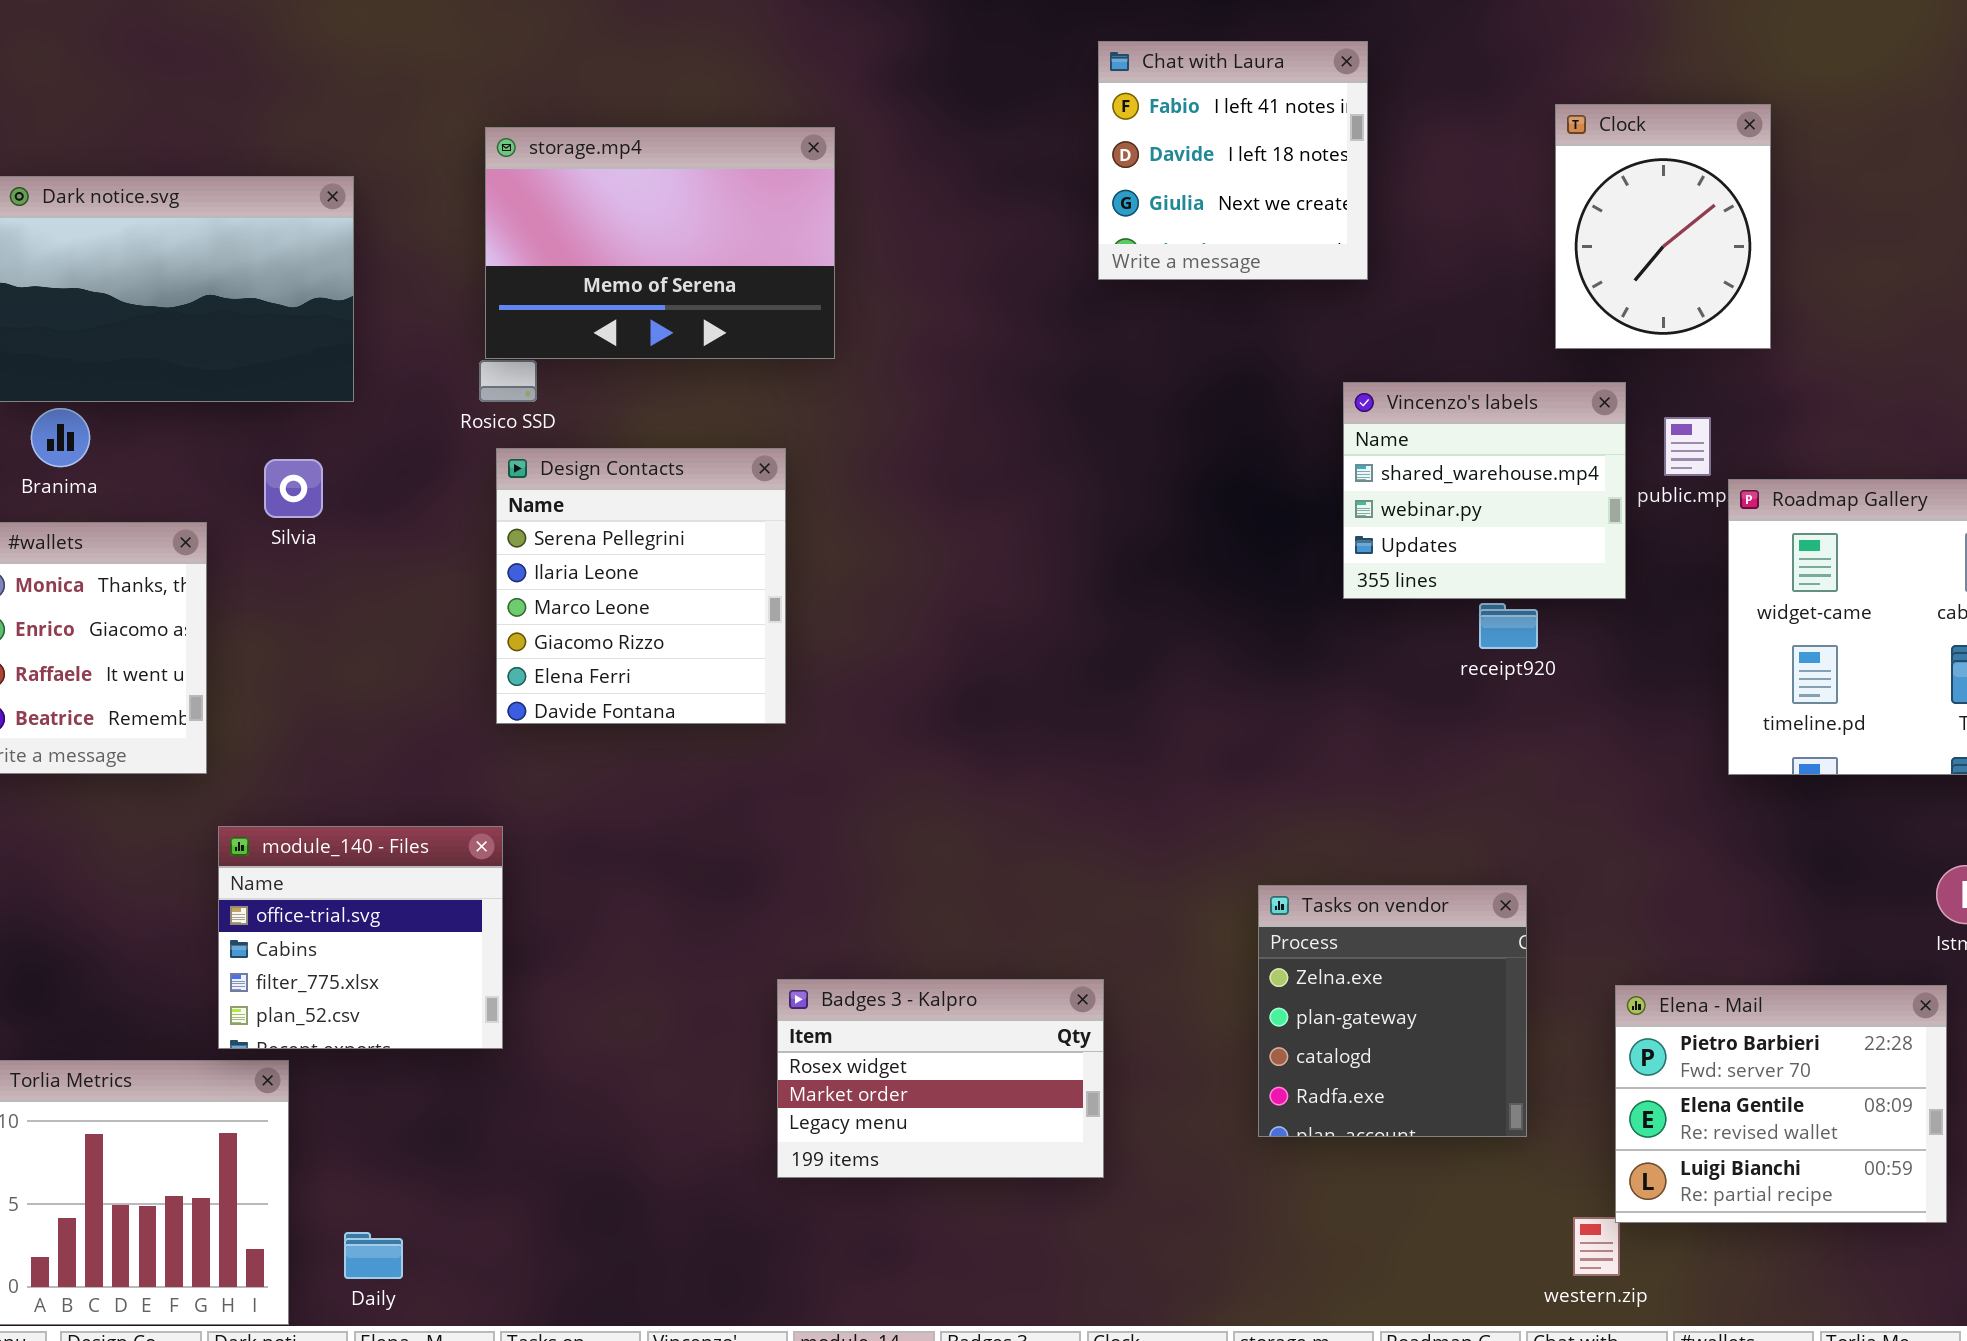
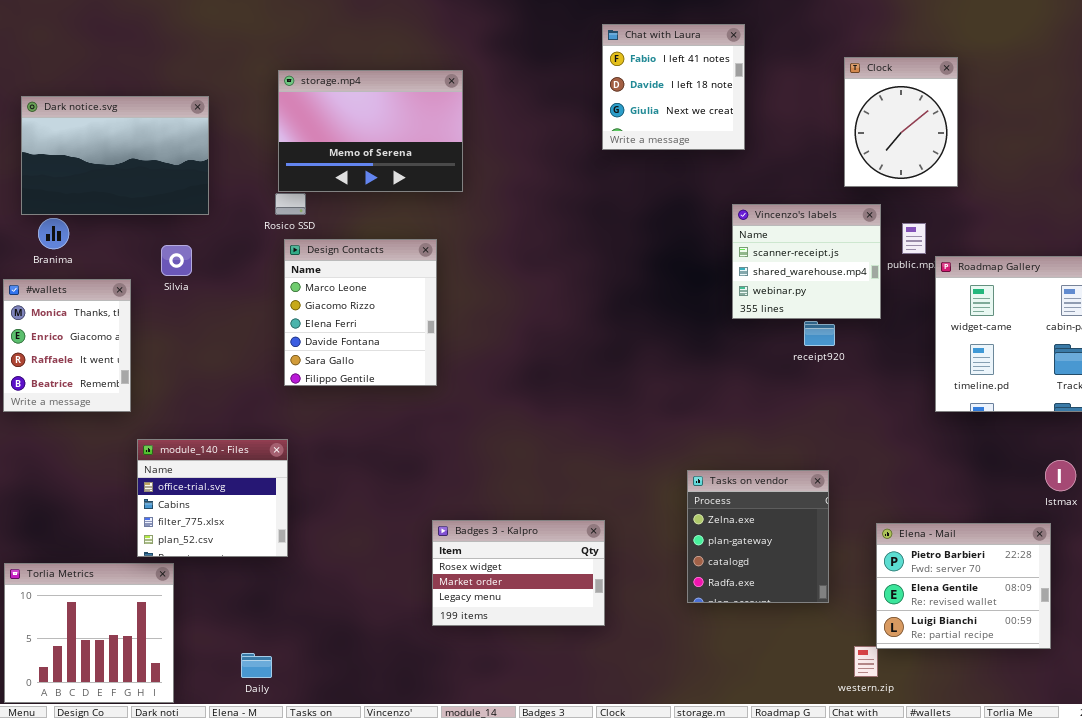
Vincenzo's labels: [1343,382,1626,599] -> [732,204,881,319], scrolled up 1 row
Design Contacts: [496,448,786,724] -> [284,239,437,386], scrolled down 2 rows
Daily: [344,1232,403,1279] -> [241,653,272,678], moved

